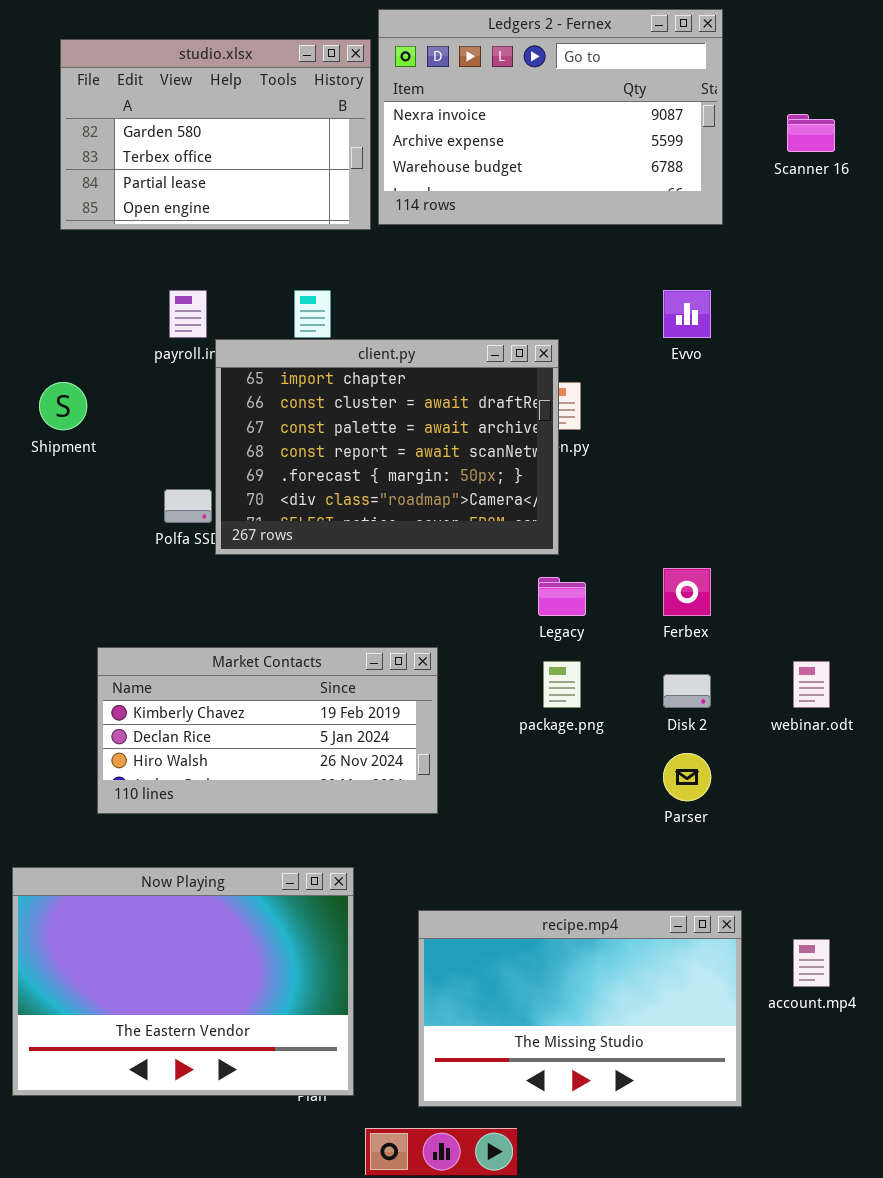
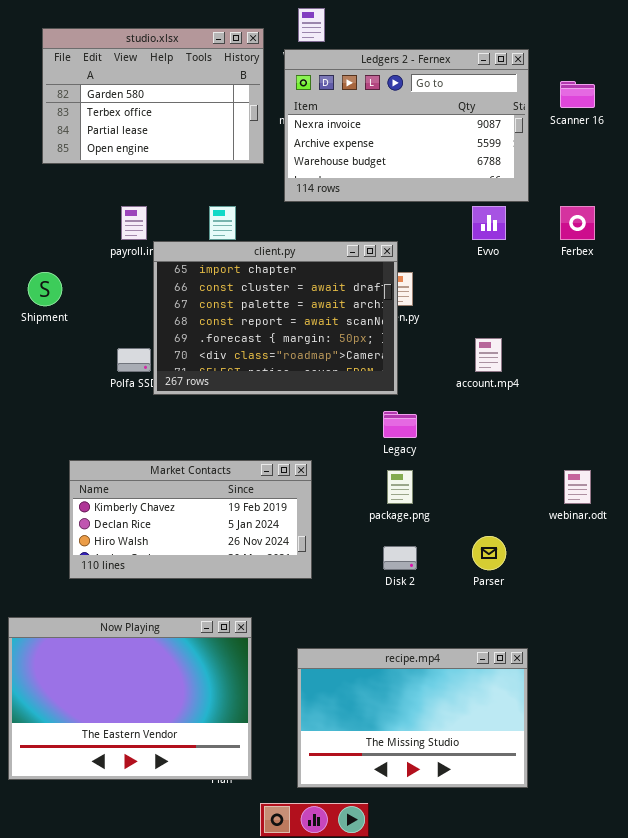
Ledgers 2 - Fernex: [378,9,723,225] -> [284,49,529,202], moved
Ferbex: [663,568,711,616] -> [560,206,595,240], moved
Disk 2: [663,674,711,708] -> [383,546,417,570], moved
account.mp4: [793,939,830,987] -> [475,338,502,372], moved

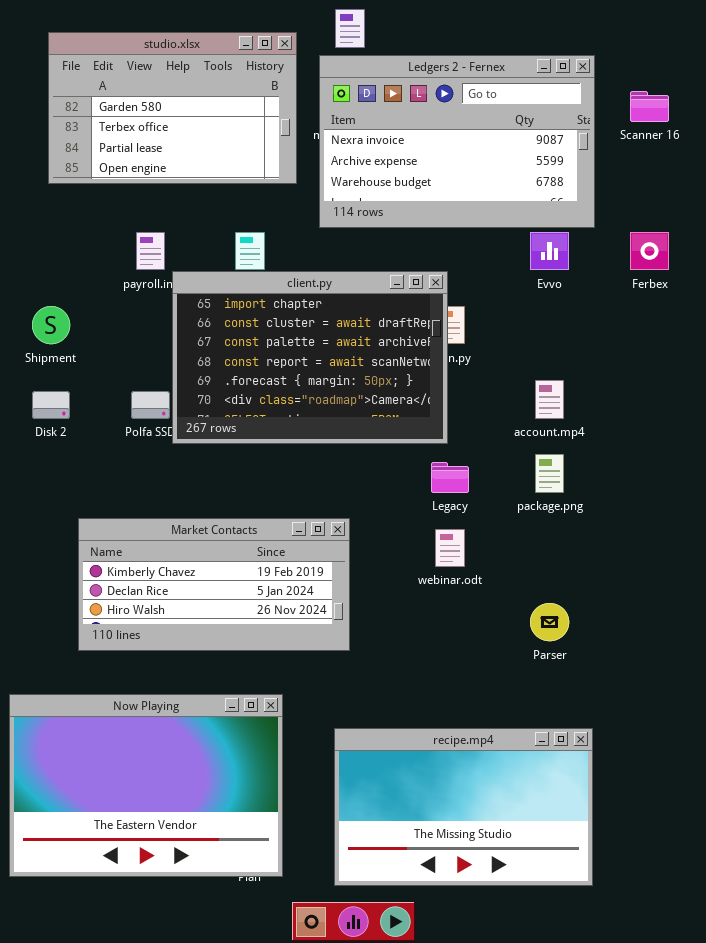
package.png: [387,470,413,504] -> [535,454,564,493], moved
webinar.odt: [564,470,591,504] -> [435,529,465,567], moved
Disk 2: [383,546,417,570] -> [32,391,70,419], moved

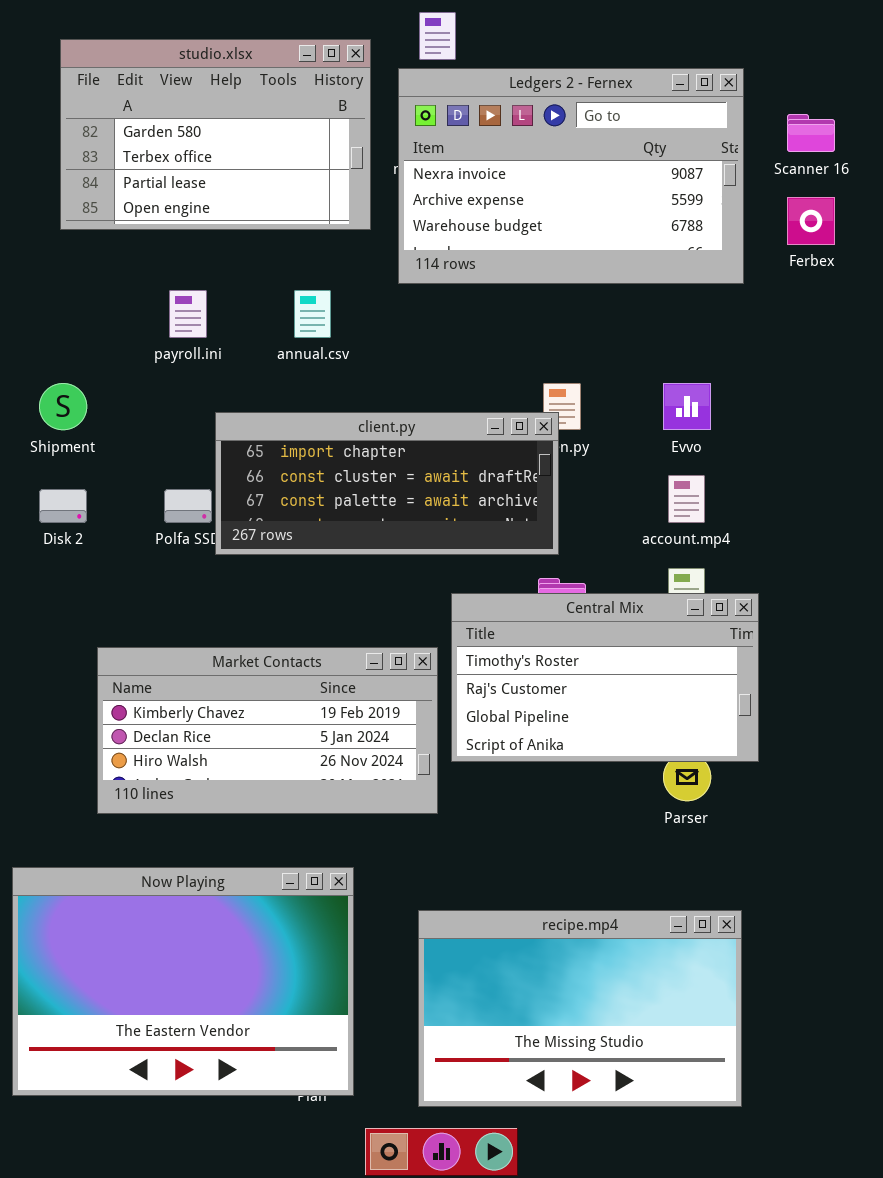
Evvo: [530,232,569,270] -> [663,383,711,430], moved
Ferbex: [630,232,669,270] -> [787,197,835,245], moved
client.py: [172,271,448,444] -> [215,412,559,555], resized
Central Mix: none -> [451,593,759,762], opened

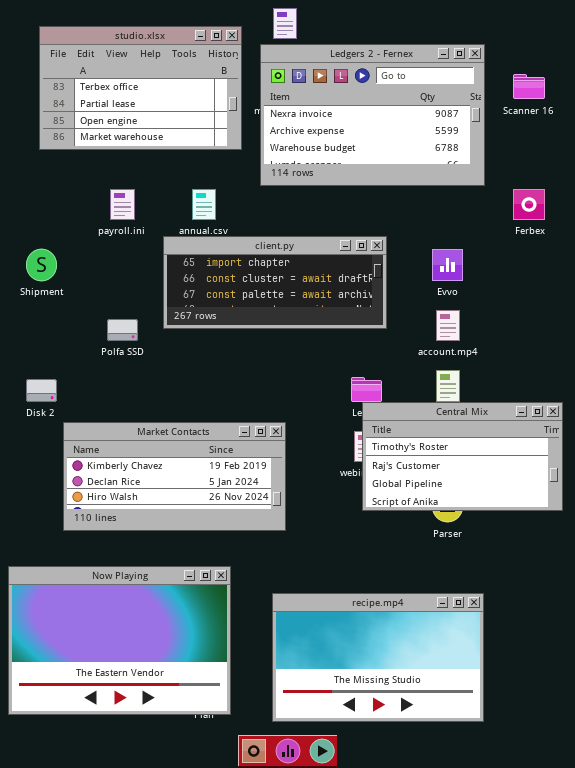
studio.xlsx: [60,39,371,230] -> [39,26,242,150], scrolled down 1 row
Ferbex: [787,197,835,245] -> [513,189,545,220], moved
client.py: [215,412,559,555] -> [163,236,387,329], moved
Disk 2: [39,489,87,523] -> [26,379,57,402], moved
Central Mix: [451,593,759,762] -> [362,402,563,511], moved

